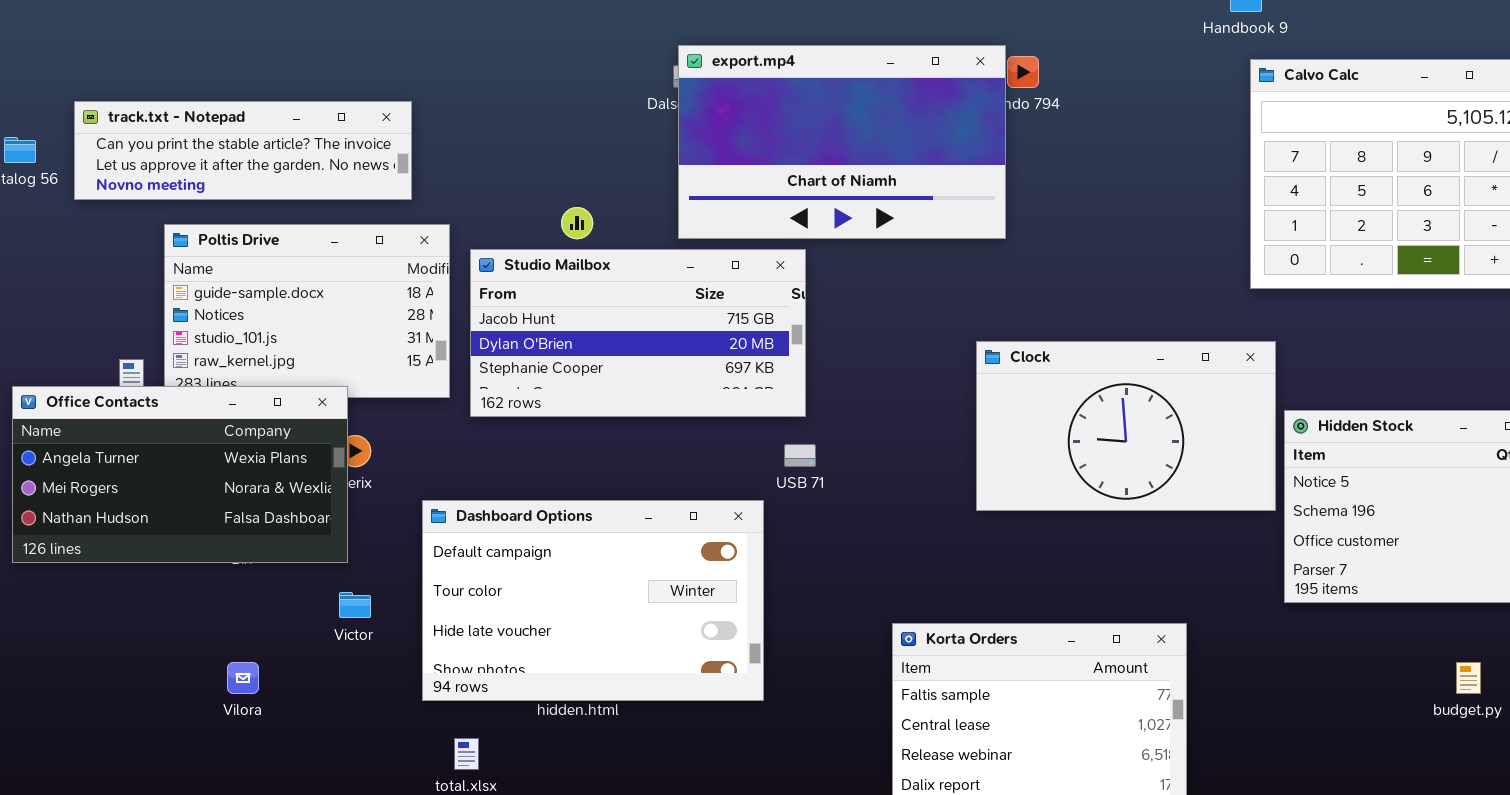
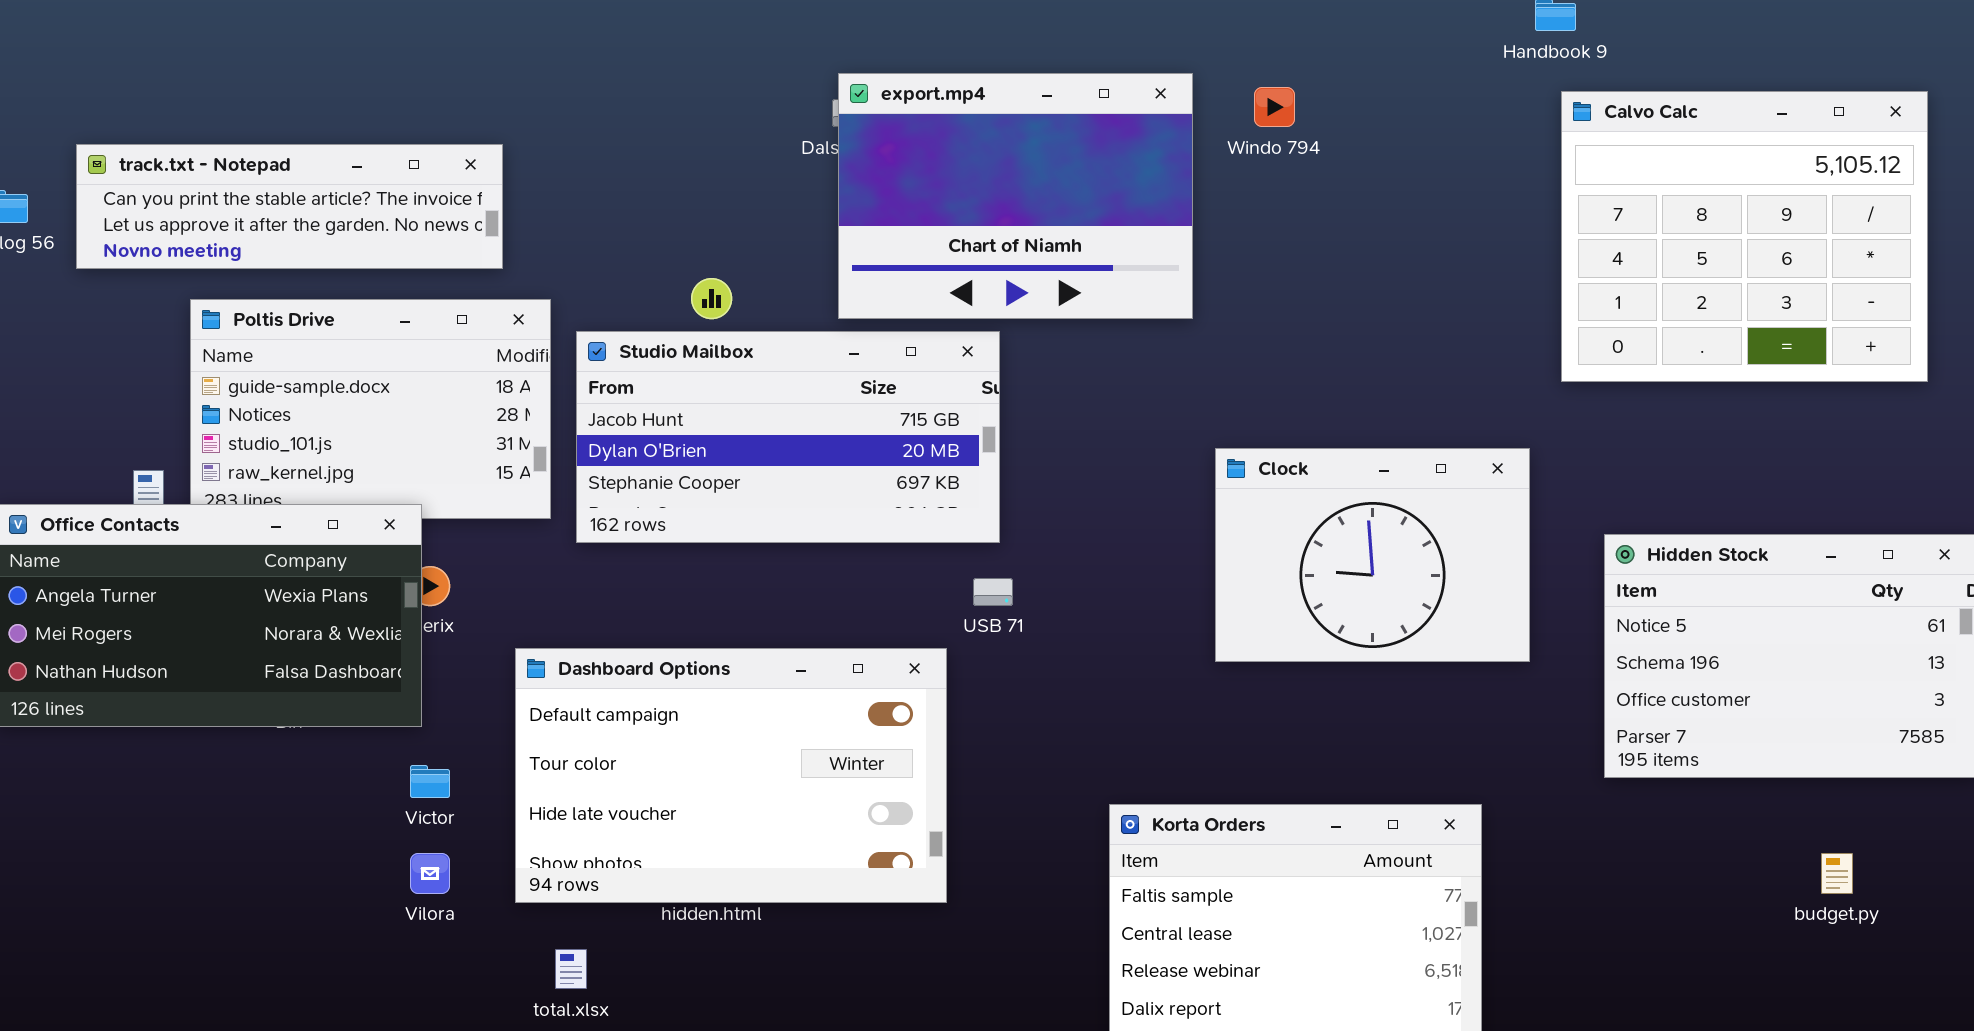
export.mp4: [678,45,1006,239] -> [838,73,1193,319], resized
Clock: [976,341,1276,511] -> [1215,448,1530,662], resized
Vilora: [227,662,259,694] -> [410,853,450,894], moved

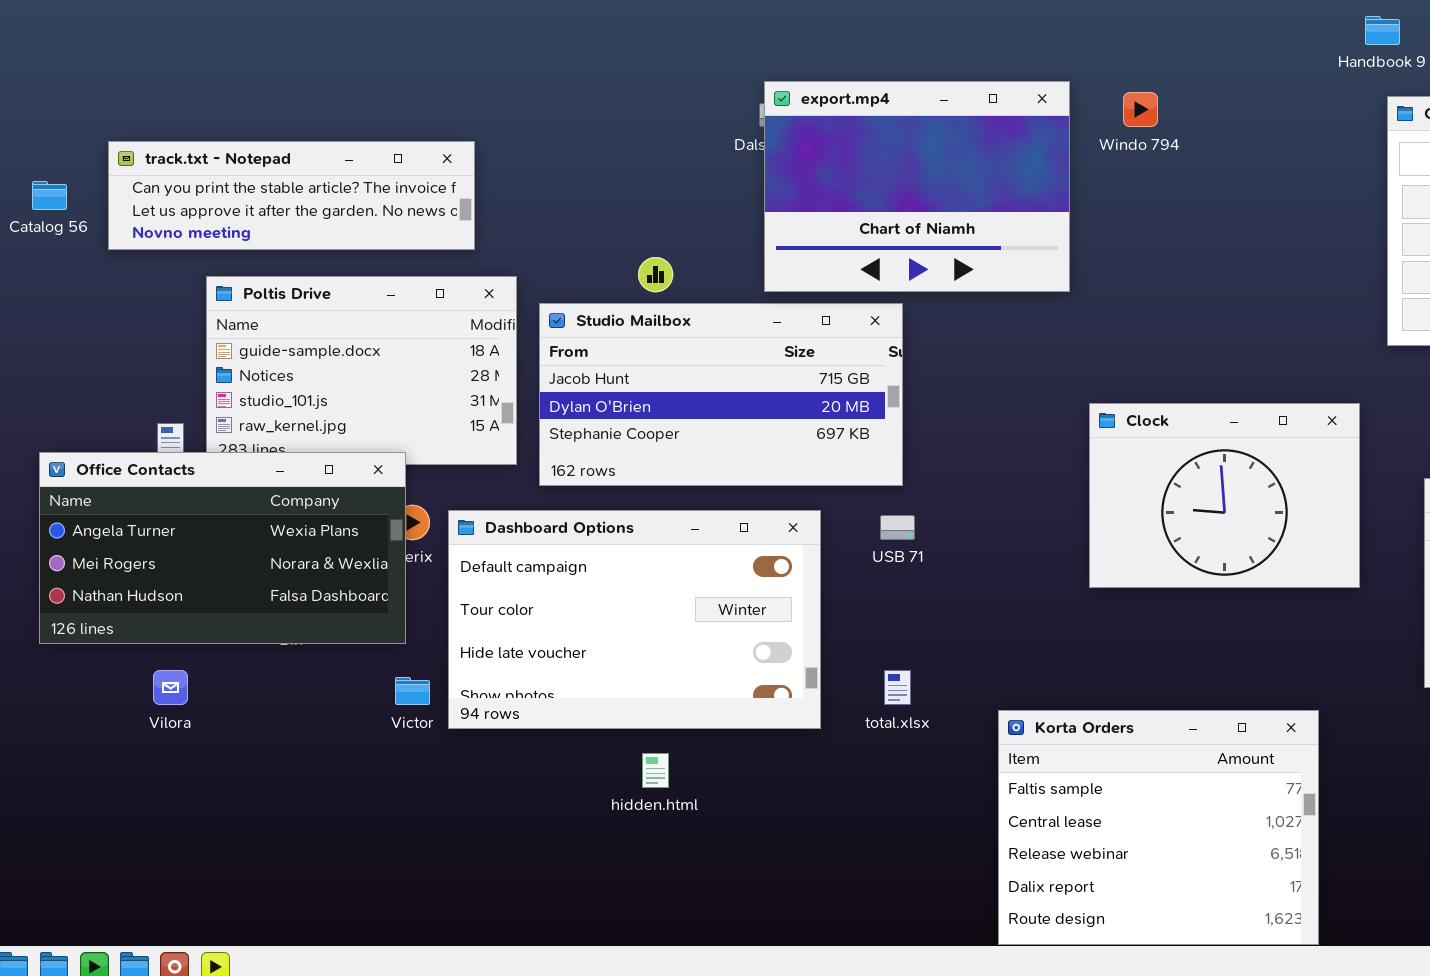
Dashboard Options: [515,648,947,903] -> [448,510,821,729], moved
Vilora: [410,853,450,894] -> [153,670,188,705], moved
total.xlsx: [555,949,587,989] -> [884,670,911,705], moved

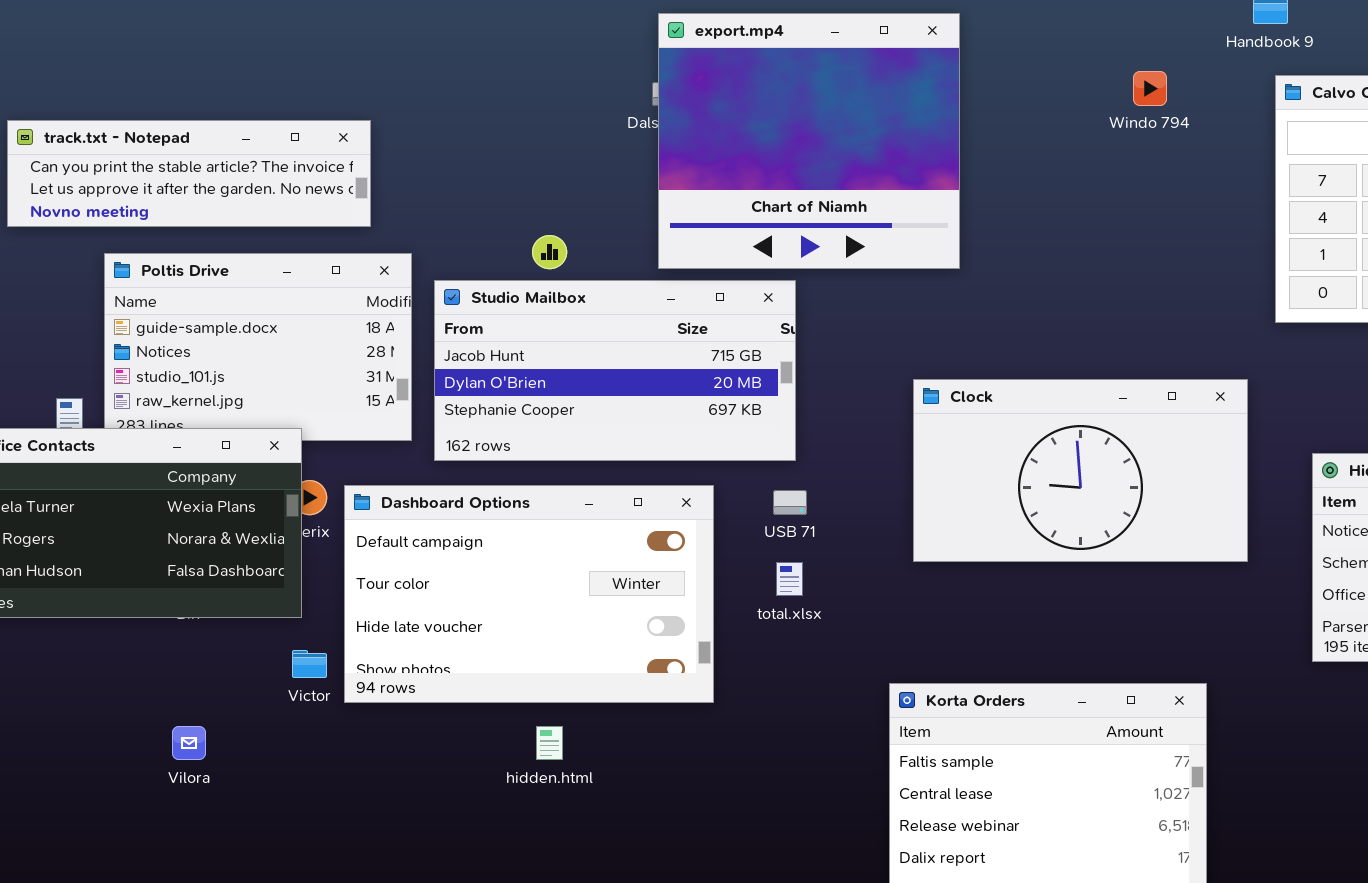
export.mp4: [764,81,1070,292] -> [658,13,960,269], resized
Windo 794: [1123,92,1158,127] -> [1133,71,1167,106], moved
Clock: [1089,403,1360,588] -> [913,379,1248,562], resized
Vilora: [153,670,188,705] -> [172,726,206,760], moved
total.xlsx: [884,670,911,705] -> [776,562,803,596], moved

